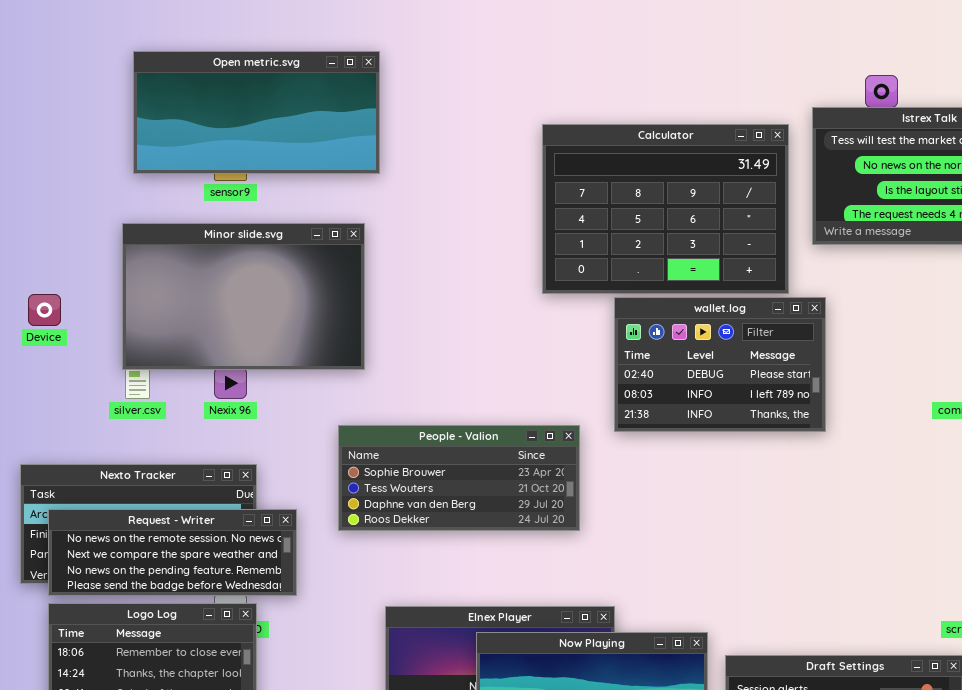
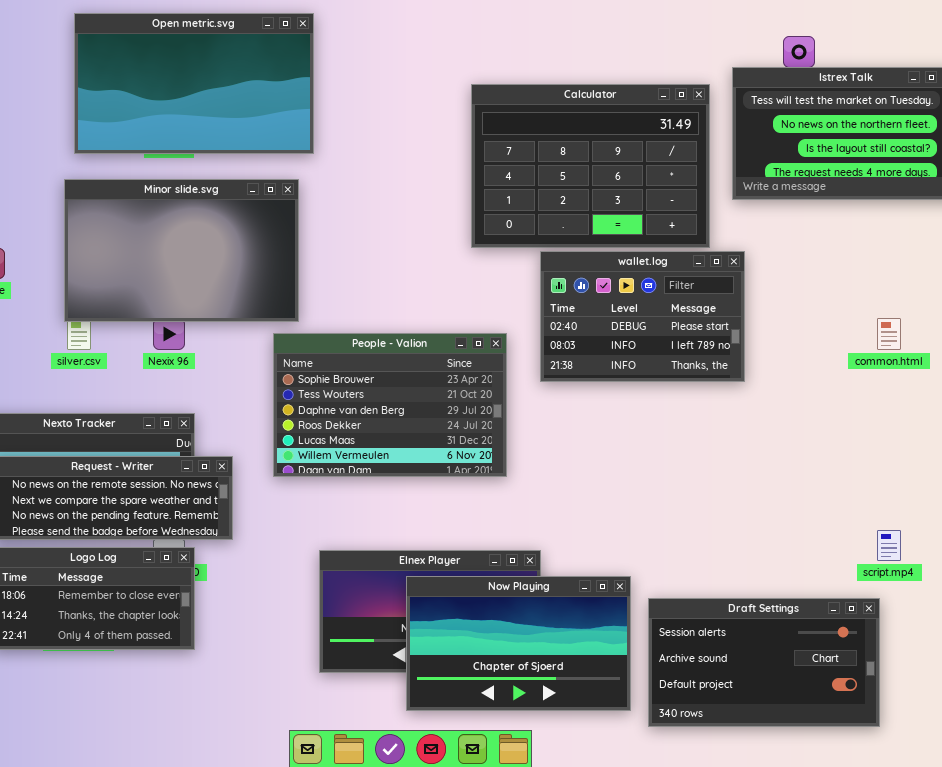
Open metric.svg: [133,51,380,174] -> [74,13,314,154], resized
People - Valion: [338,425,580,531] -> [273,333,507,477], resized

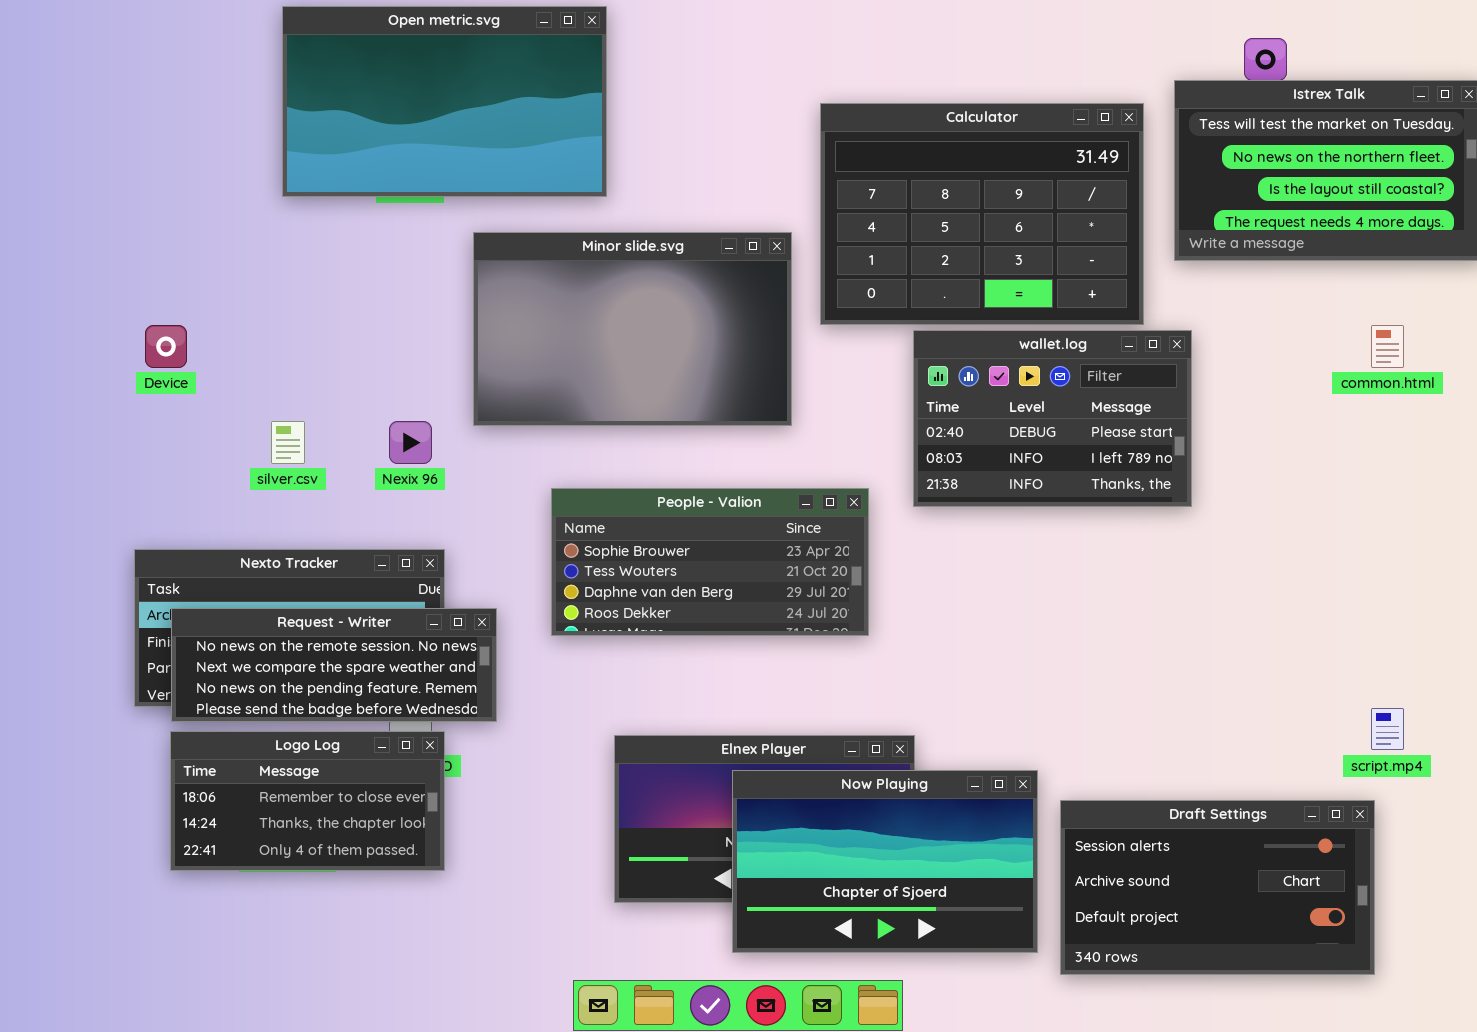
Minor slide.svg: [64,179,299,322] -> [473,232,792,426], moved
common.html: [877,318,901,350] -> [1371,325,1404,368], moved
People - Valion: [273,333,507,477] -> [551,488,869,636], resized

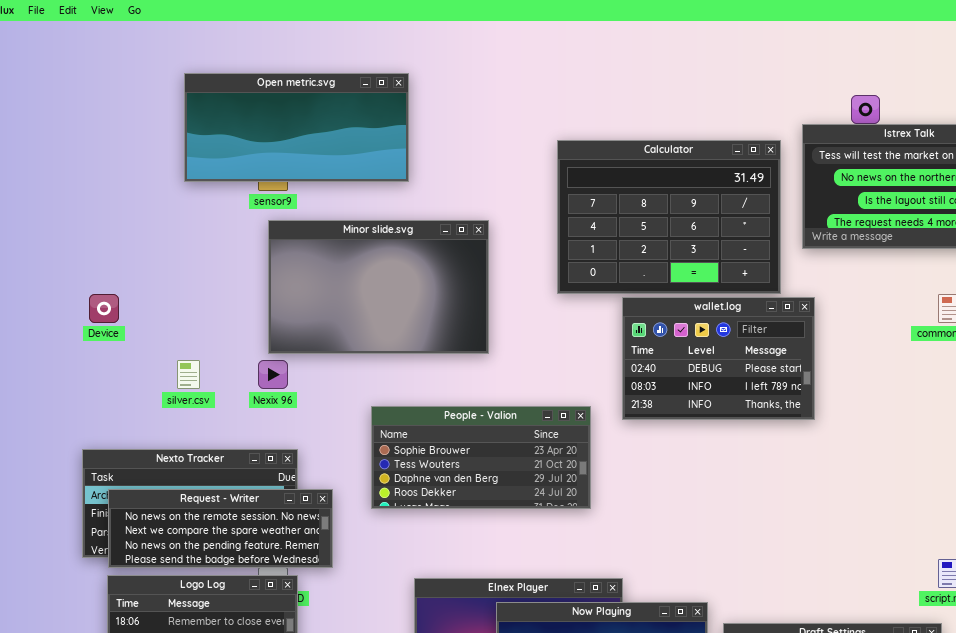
Open metric.svg: [282,6,607,197] -> [184,73,409,182], resized
Minor slide.svg: [473,232,792,426] -> [268,220,489,354], moved

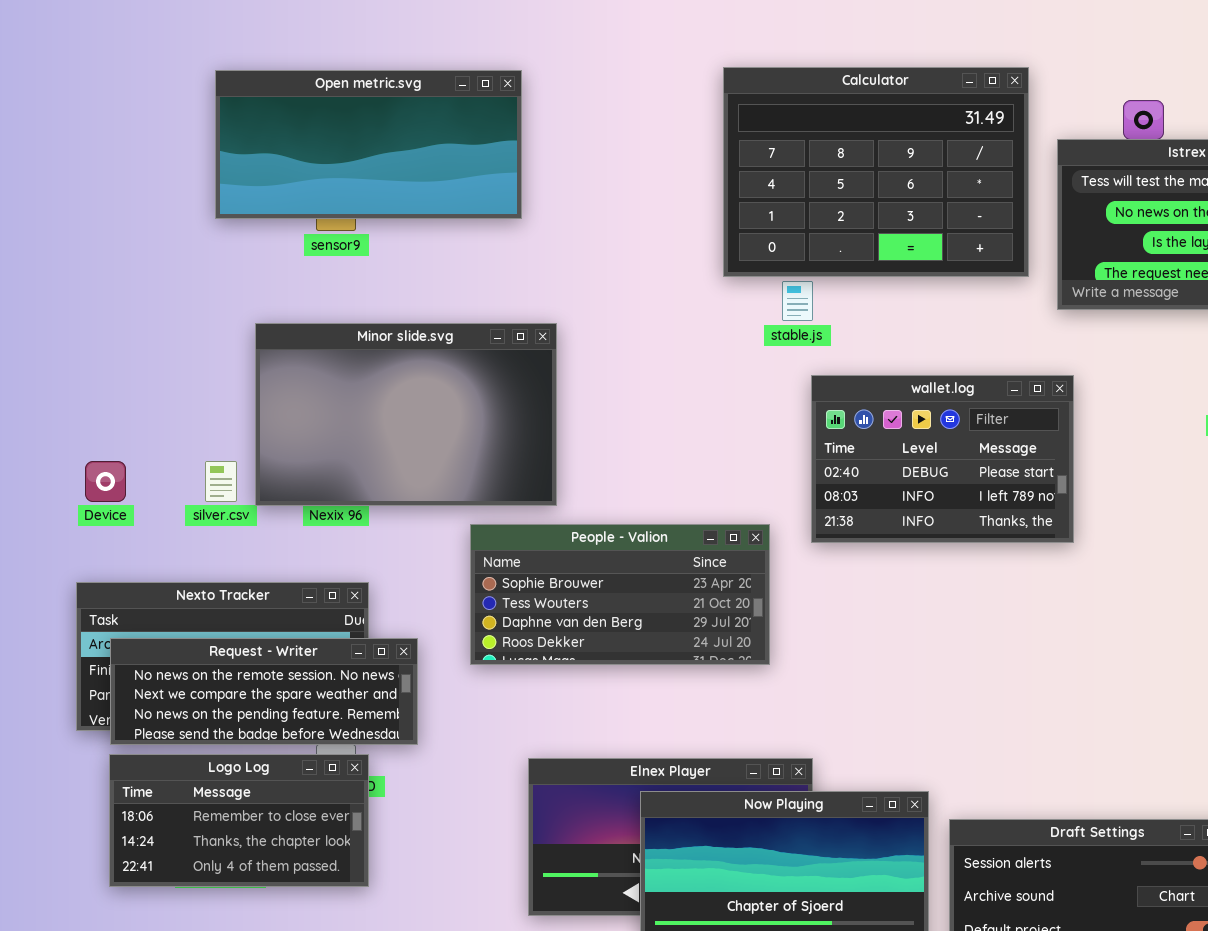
Calculator: [557,140,781,294] -> [723,67,1029,277], moved
Minor slide.svg: [268,220,489,354] -> [255,323,557,506], moved
Device: [89,294,119,323] -> [85,461,126,502], moved

